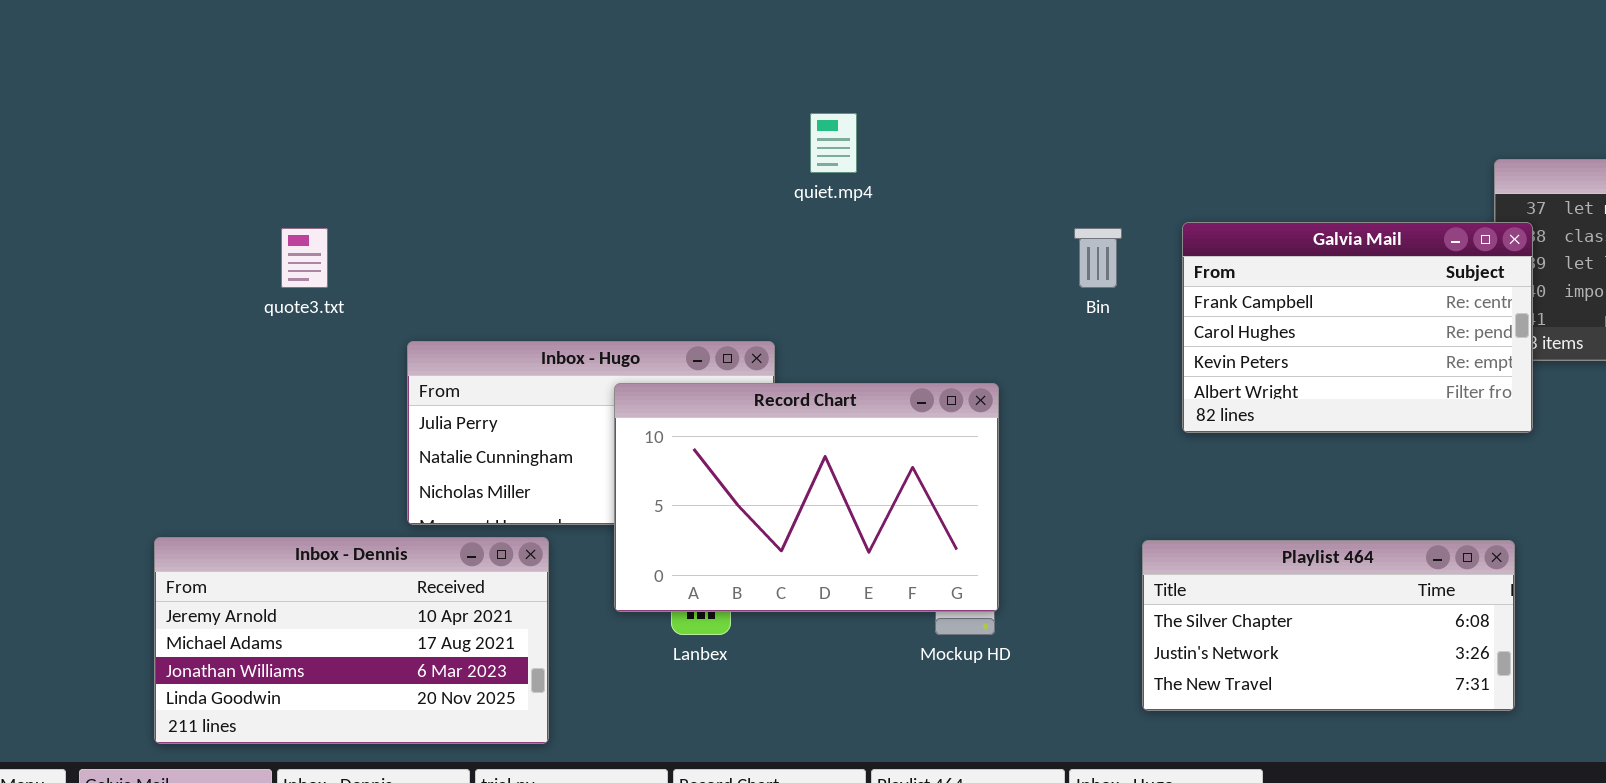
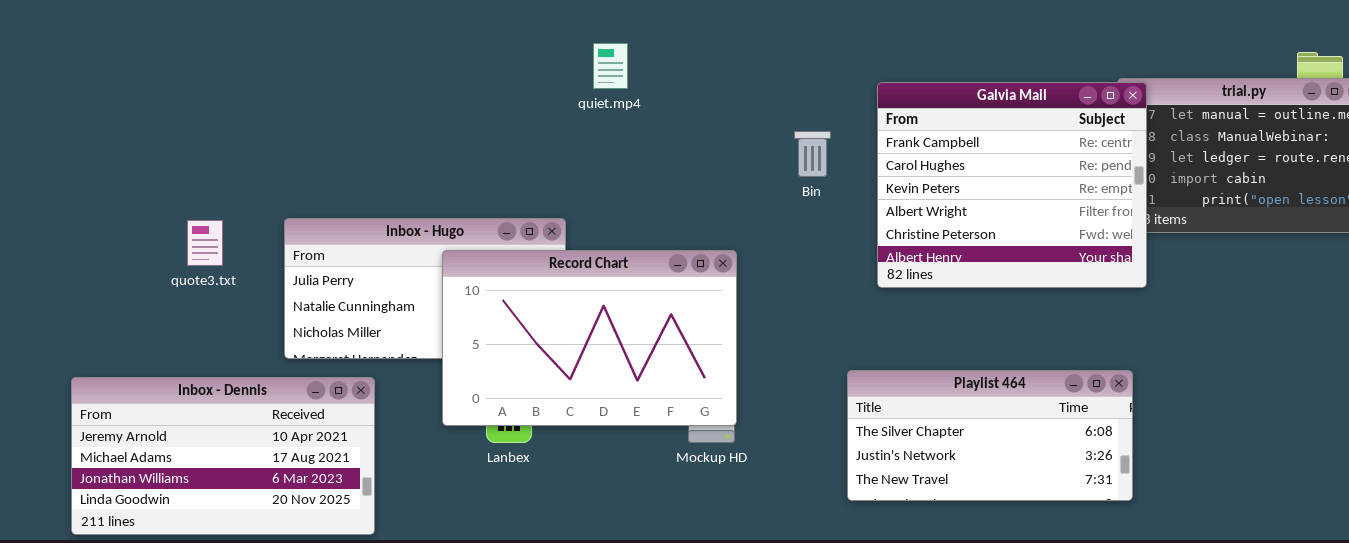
Galvia Mail: [1182,222,1533,433] -> [877,82,1147,288], resized
quote3.txt: [281,228,328,288] -> [187,220,223,266], moved
Inbox - Dennis: [154,537,549,744] -> [71,377,375,535], moved

